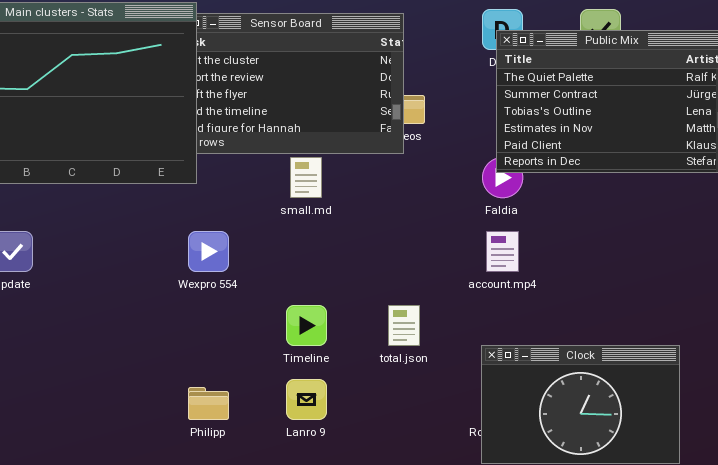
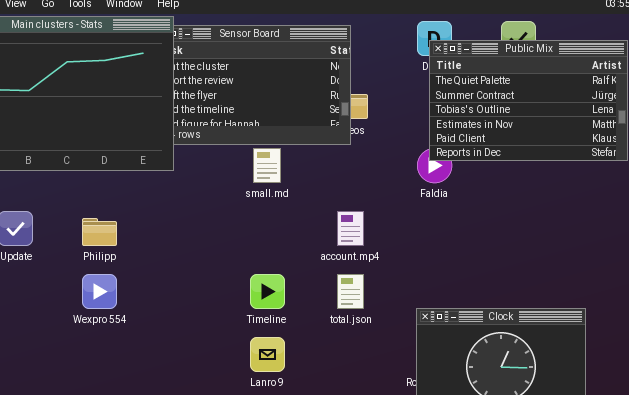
Wexpro 554: [188,231,229,272] -> [82,274,117,309], moved
account.mp4: [486,231,519,272] -> [337,211,364,246], moved
Philipp: [188,387,229,420] -> [82,218,117,246], moved

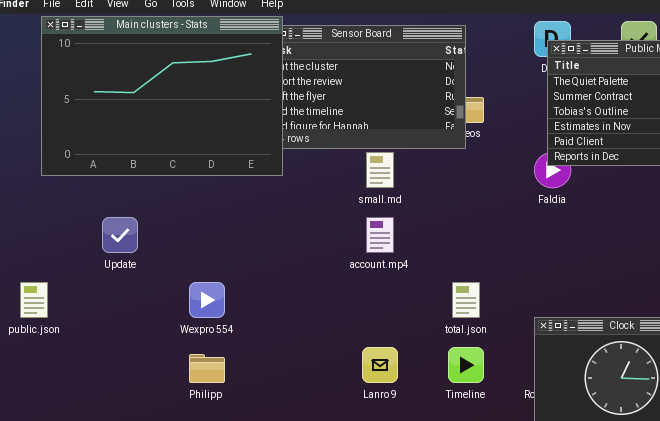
account.mp4: [337,211,364,246] -> [366,217,394,253], moved
Philipp: [82,218,117,246] -> [189,354,225,383], moved
Timeline: [250,274,285,309] -> [448,347,484,383], moved

